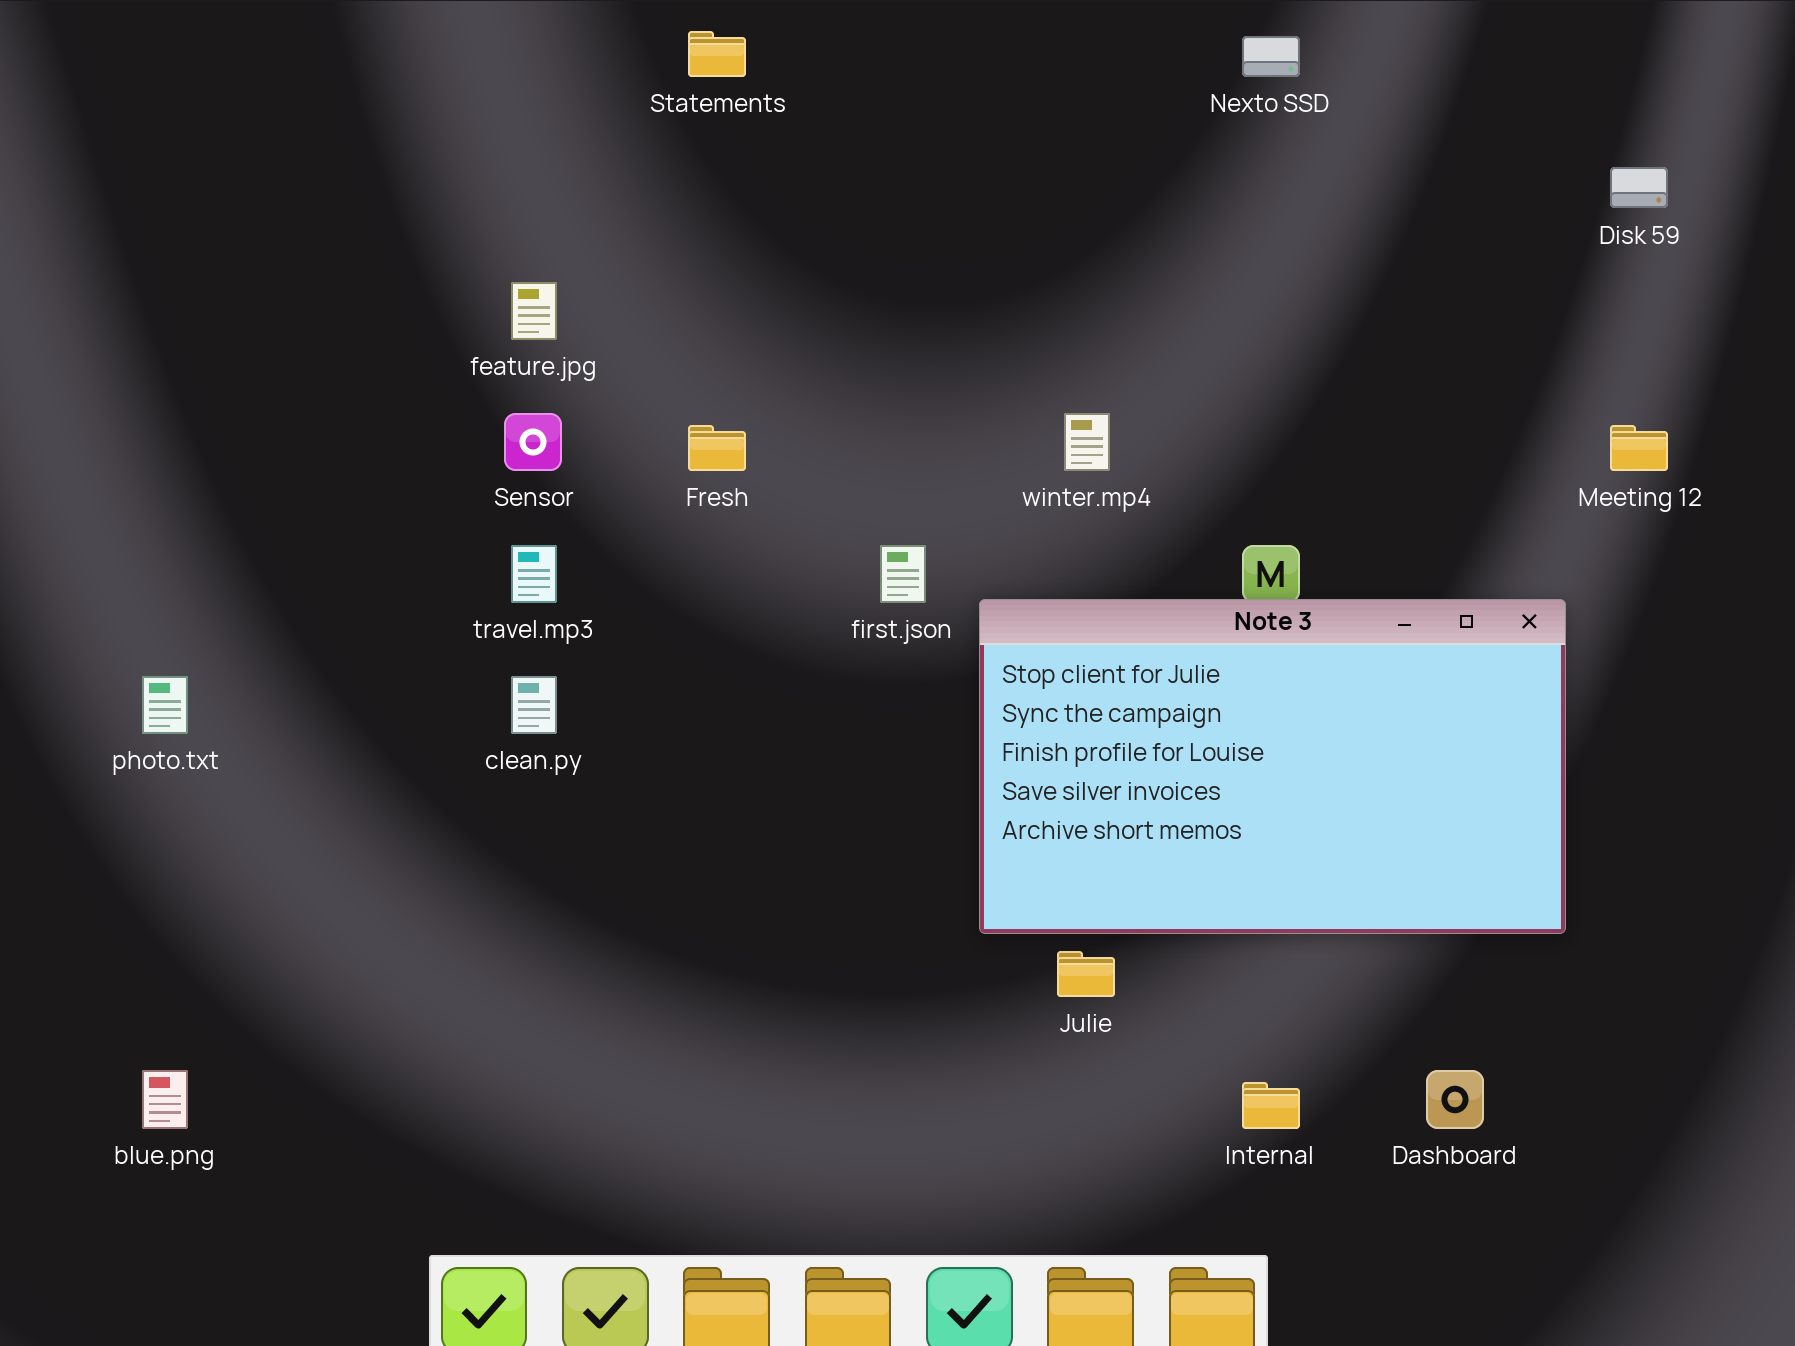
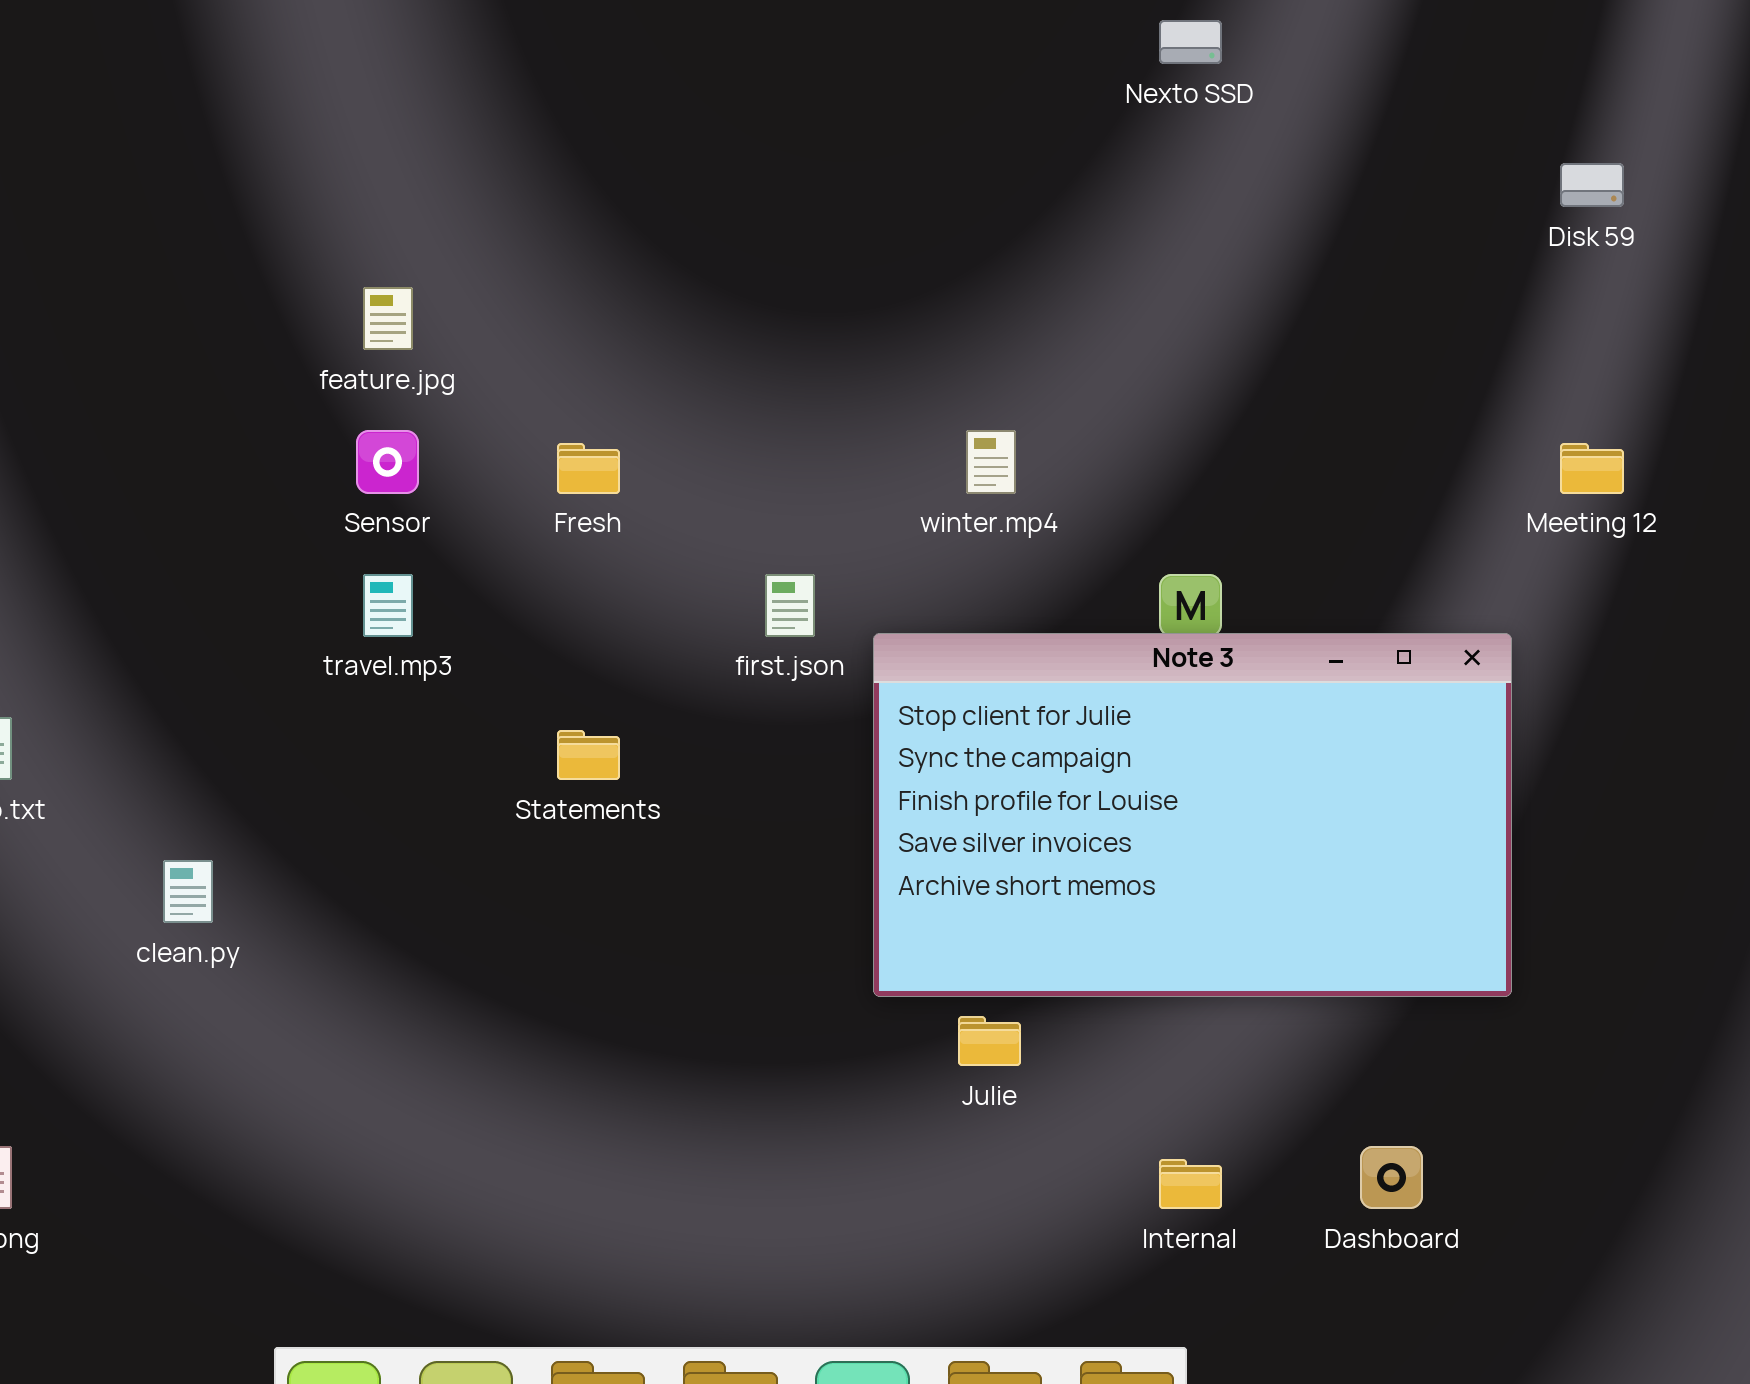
Statements: [688,31,746,77] -> [557,730,620,780], moved
clean.py: [511,676,557,734] -> [163,860,213,923], moved

